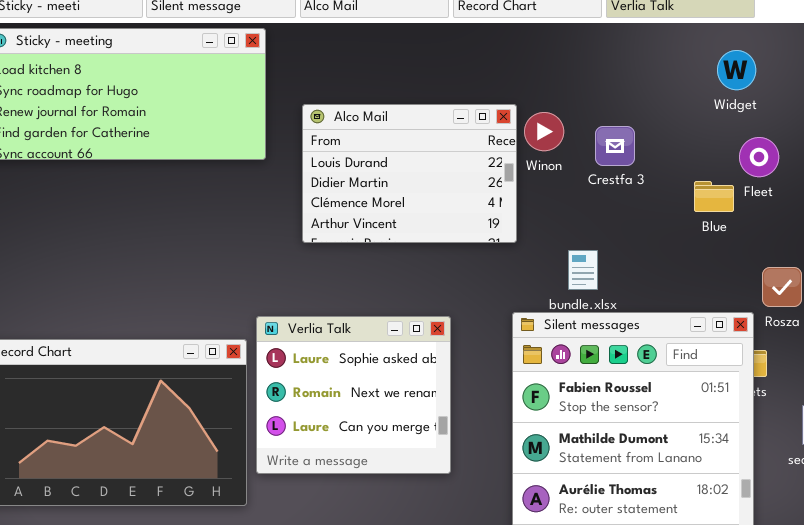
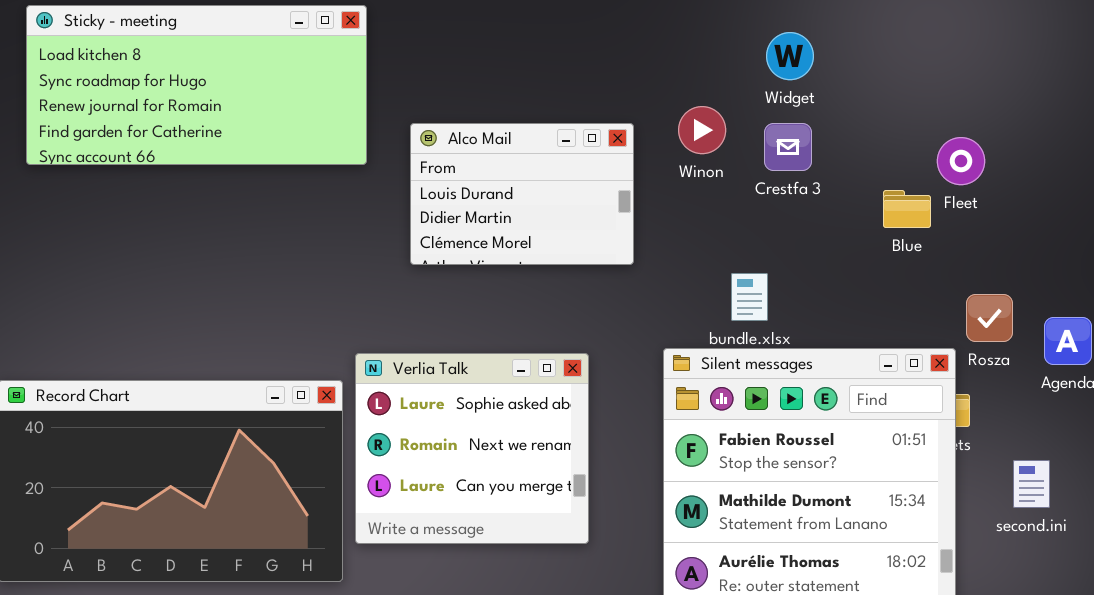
Widget: [717,50,756,90] -> [766,32,814,80], moved
Alco Mail: [302,104,517,243] -> [410,123,634,265], resized

